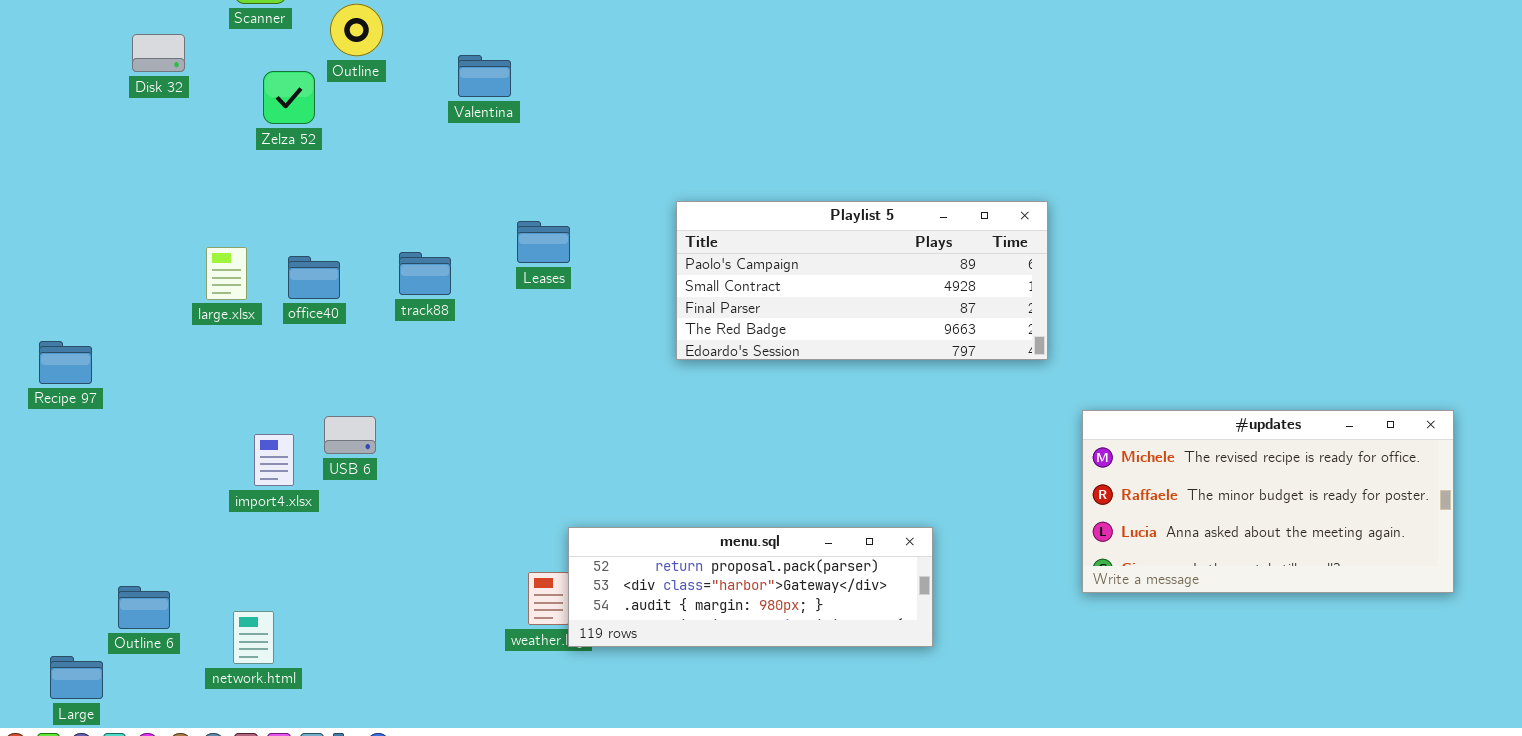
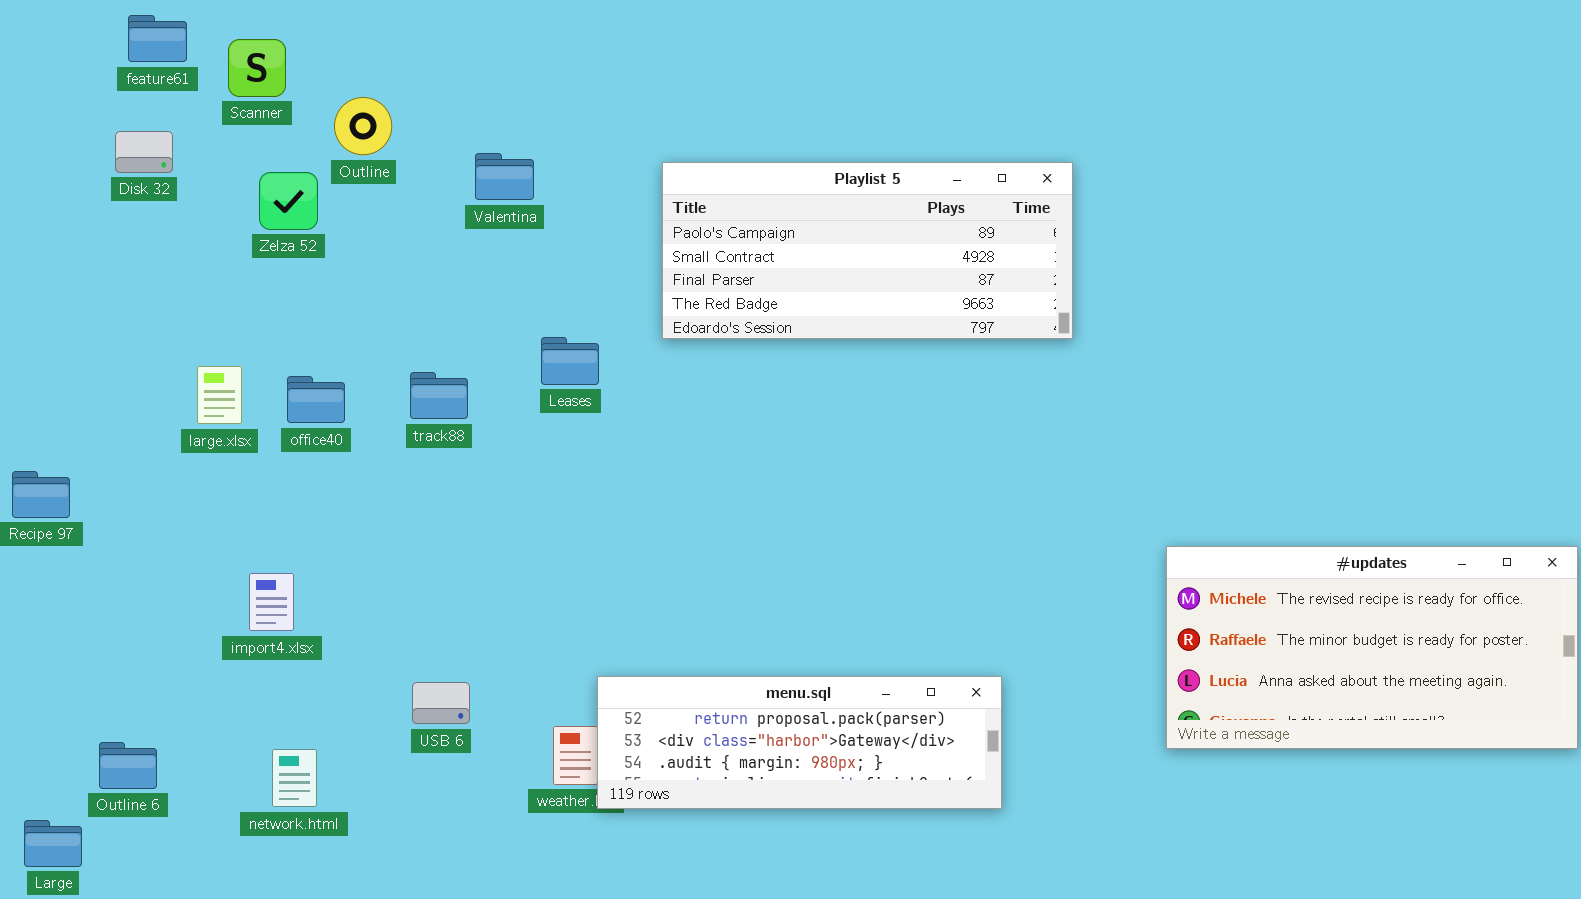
Playlist 5: [676,201,1048,360] -> [662,162,1073,339], moved
USB 6: [324,416,376,454] -> [412,682,470,724], moved
network.html: [233,611,274,664] -> [272,749,317,807], moved

